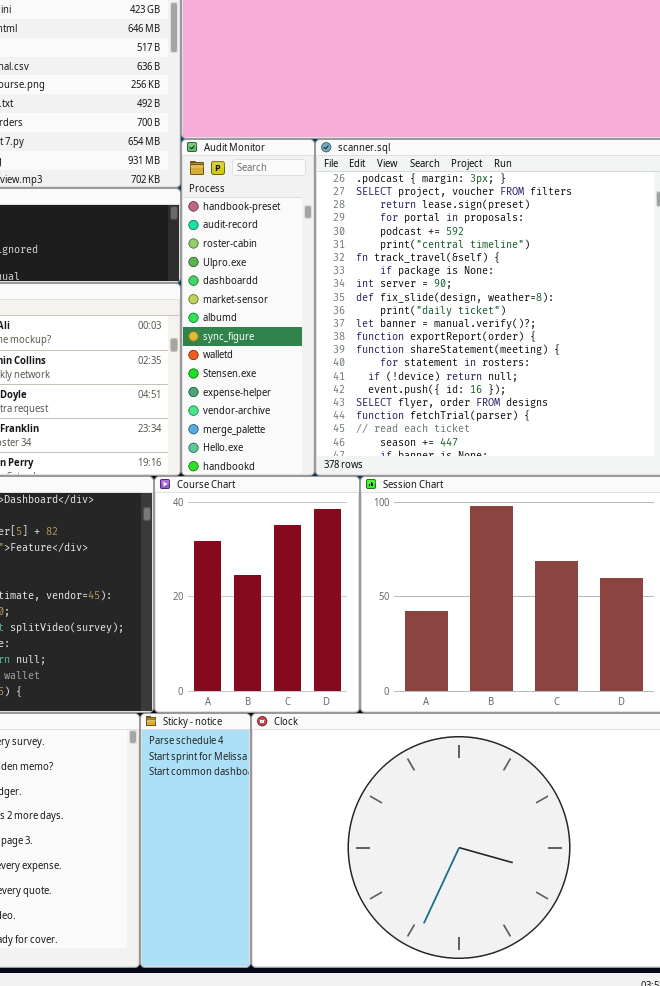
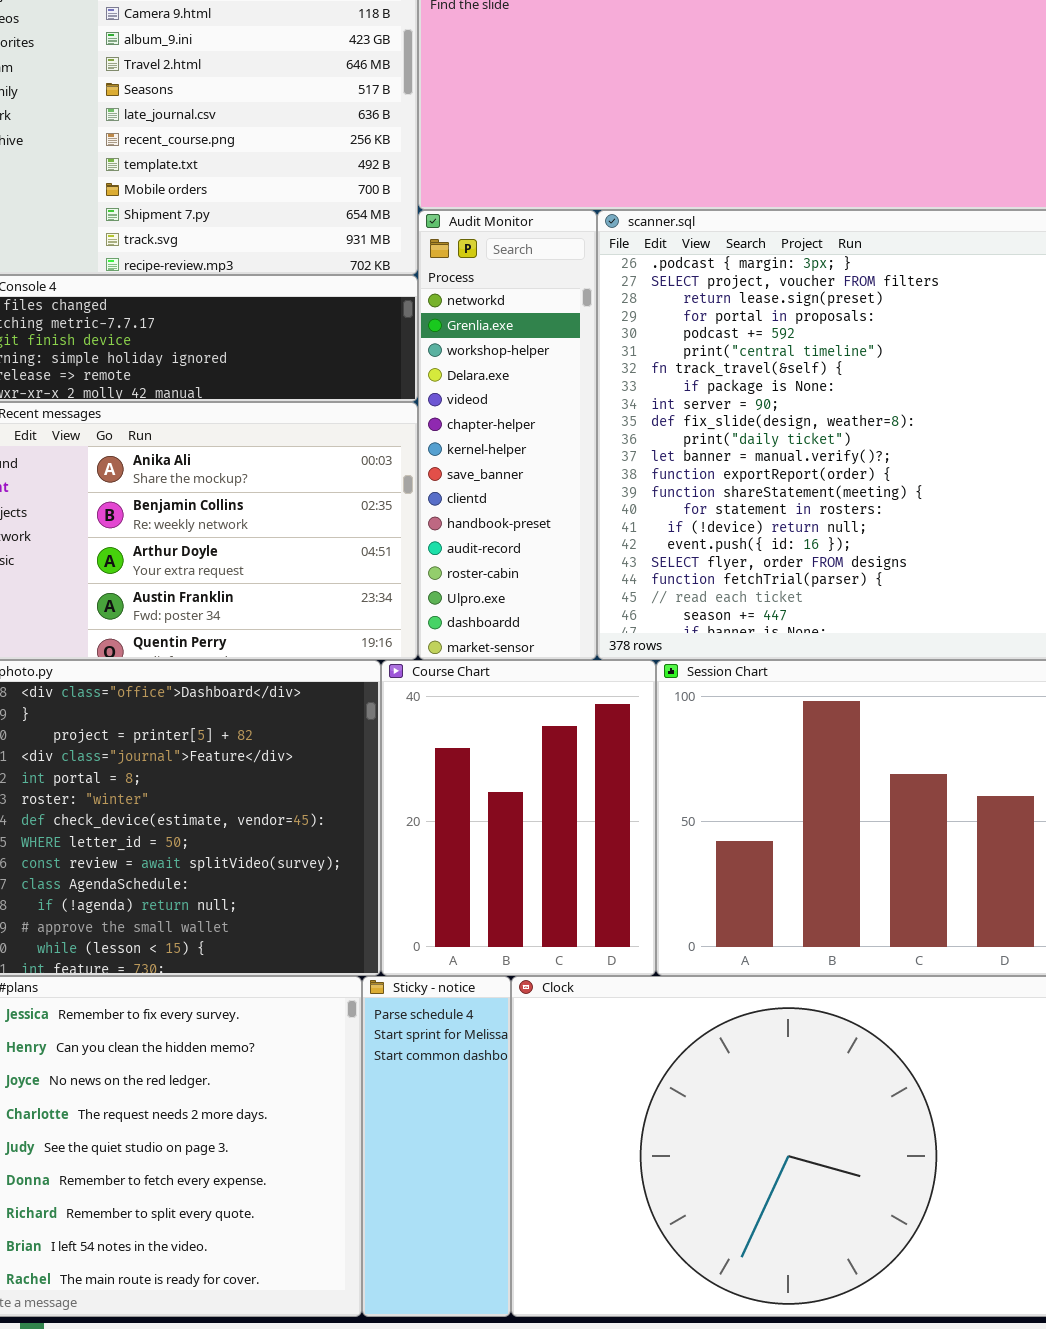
Audit Monitor: [181,139,315,476] -> [418,210,597,660], scrolled up 9 rows

